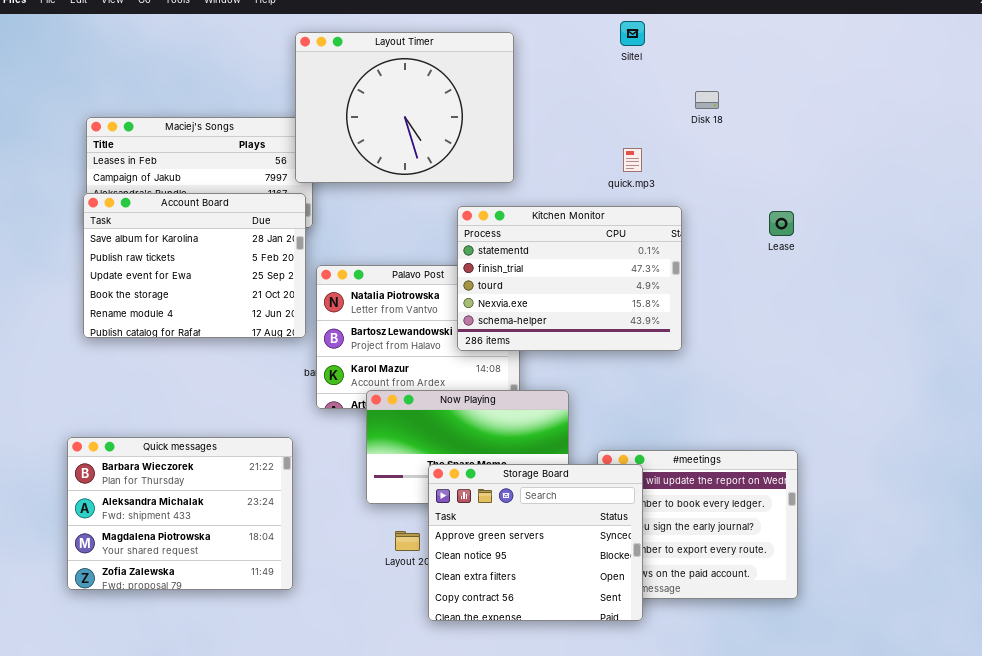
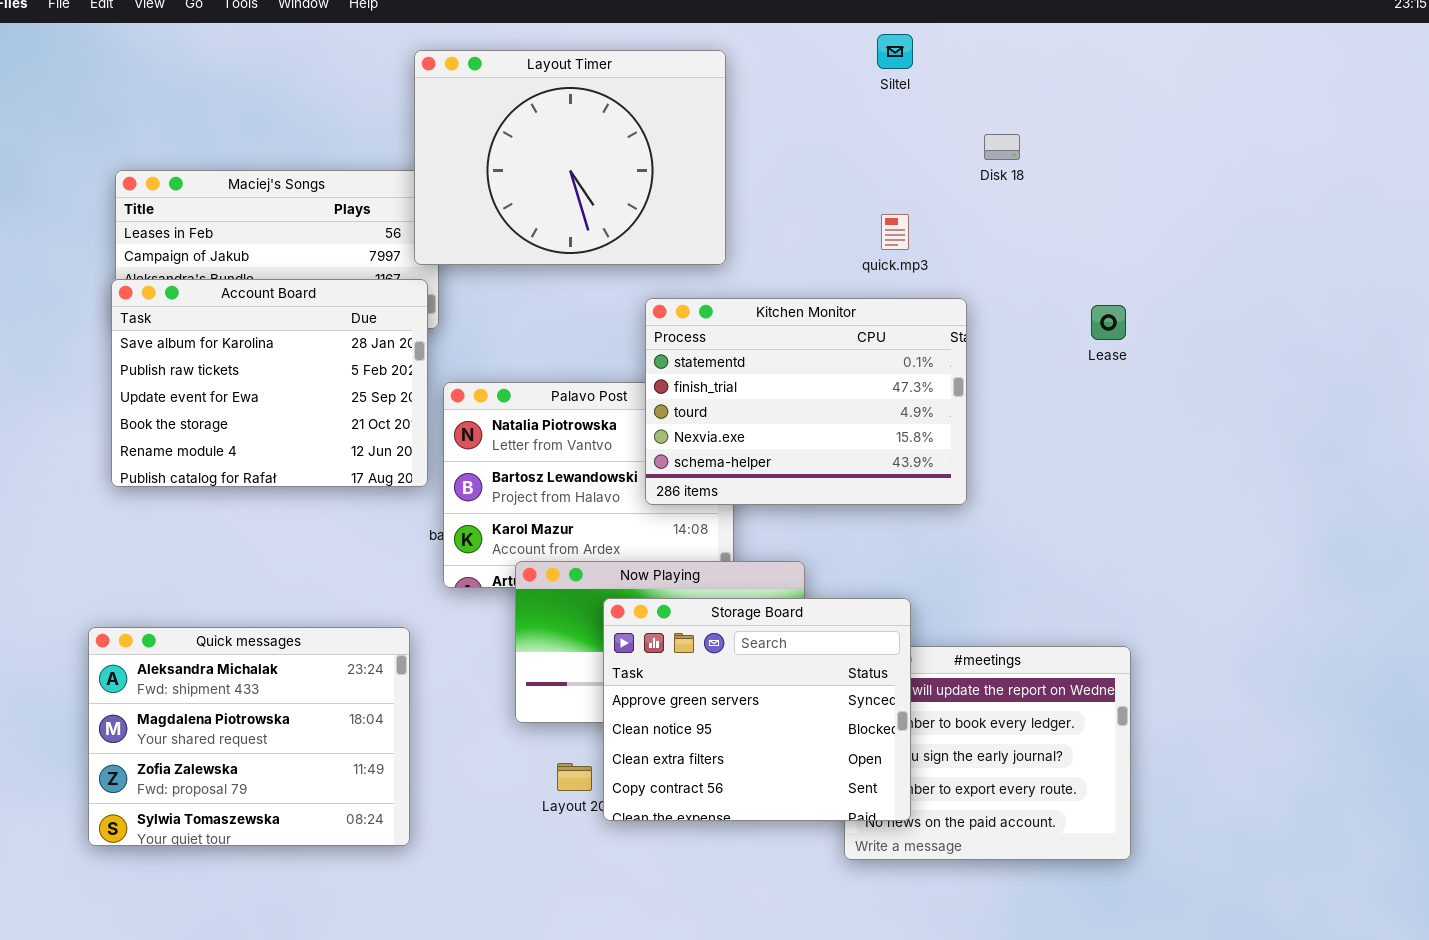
Quick messages: [67,437,293,590] -> [88,627,410,846], scrolled down 1 row
Storage Board: [428,464,643,621] -> [603,598,911,821], moved

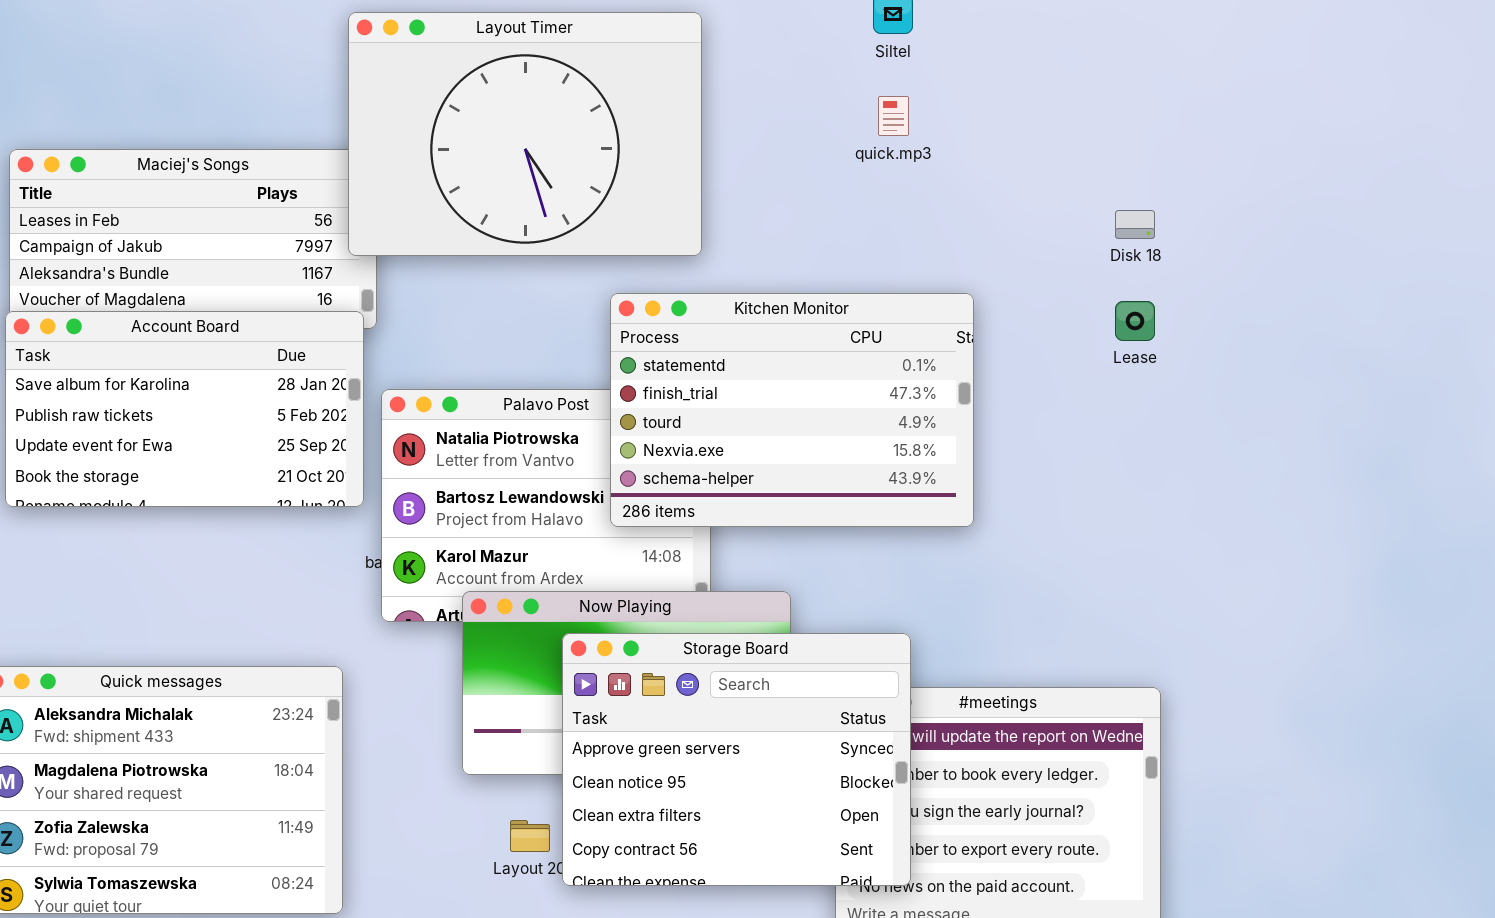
Disk 18: [984,134,1020,160] -> [1115,210,1155,239], moved
quick.mp3: [881,214,909,250] -> [878,96,909,136], moved
Account Board: [111,279,428,487] -> [5,311,364,507], resized

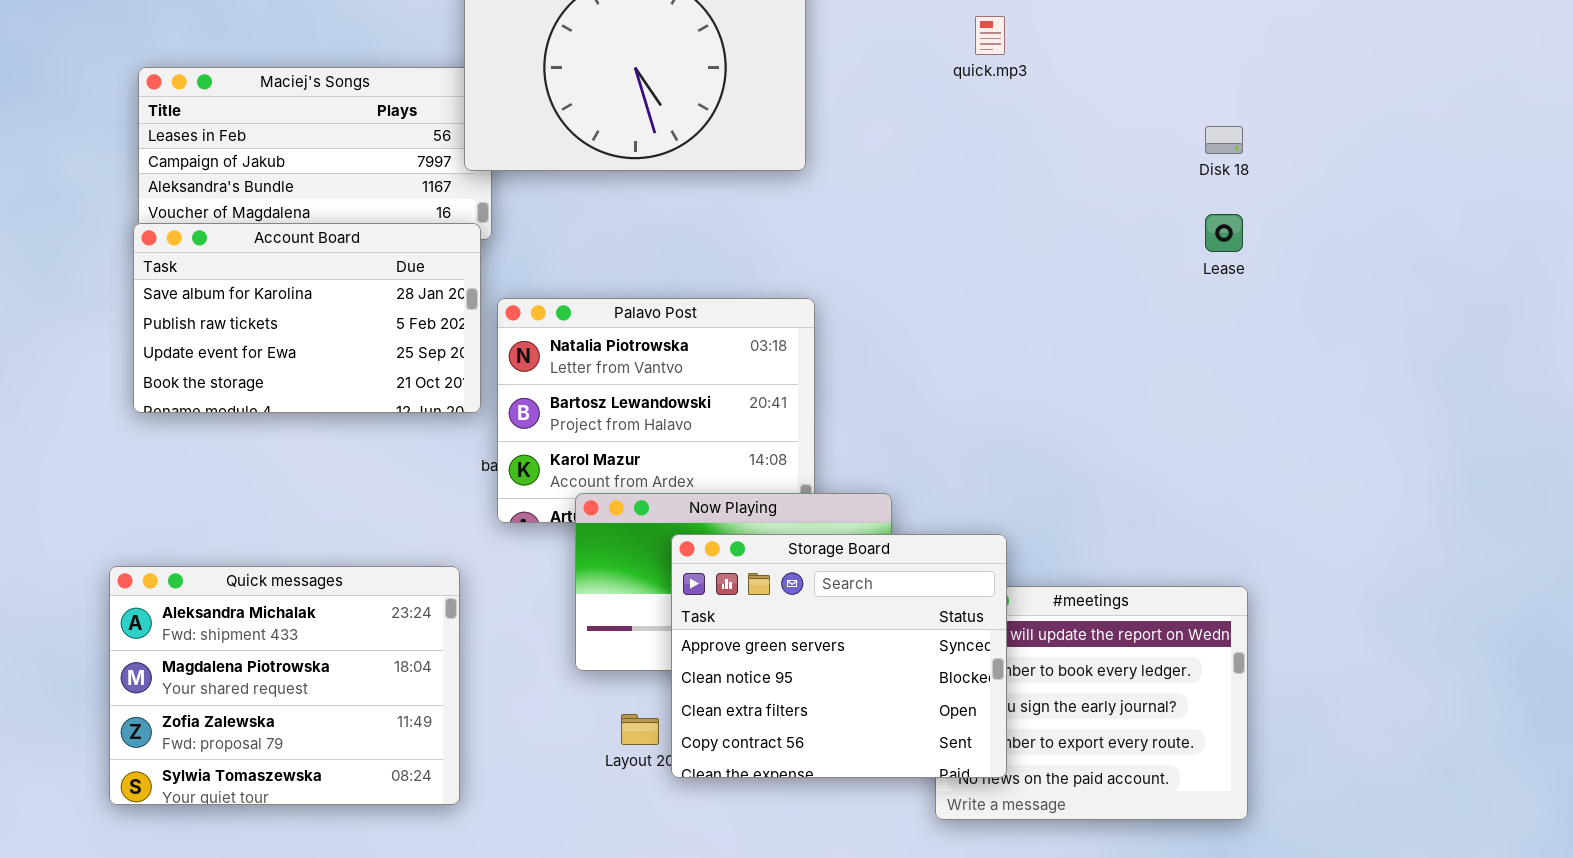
Kitchen Monitor: [610,293,974,527] -> none, closed

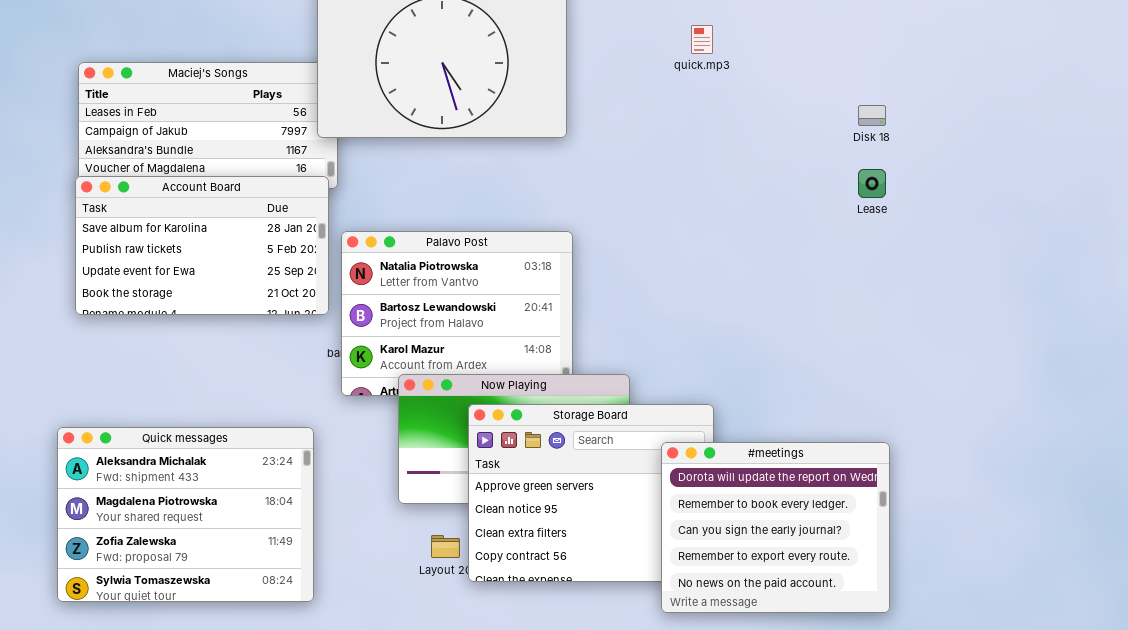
#meetings: [935,586,1248,820] -> [661,442,890,613], raised

